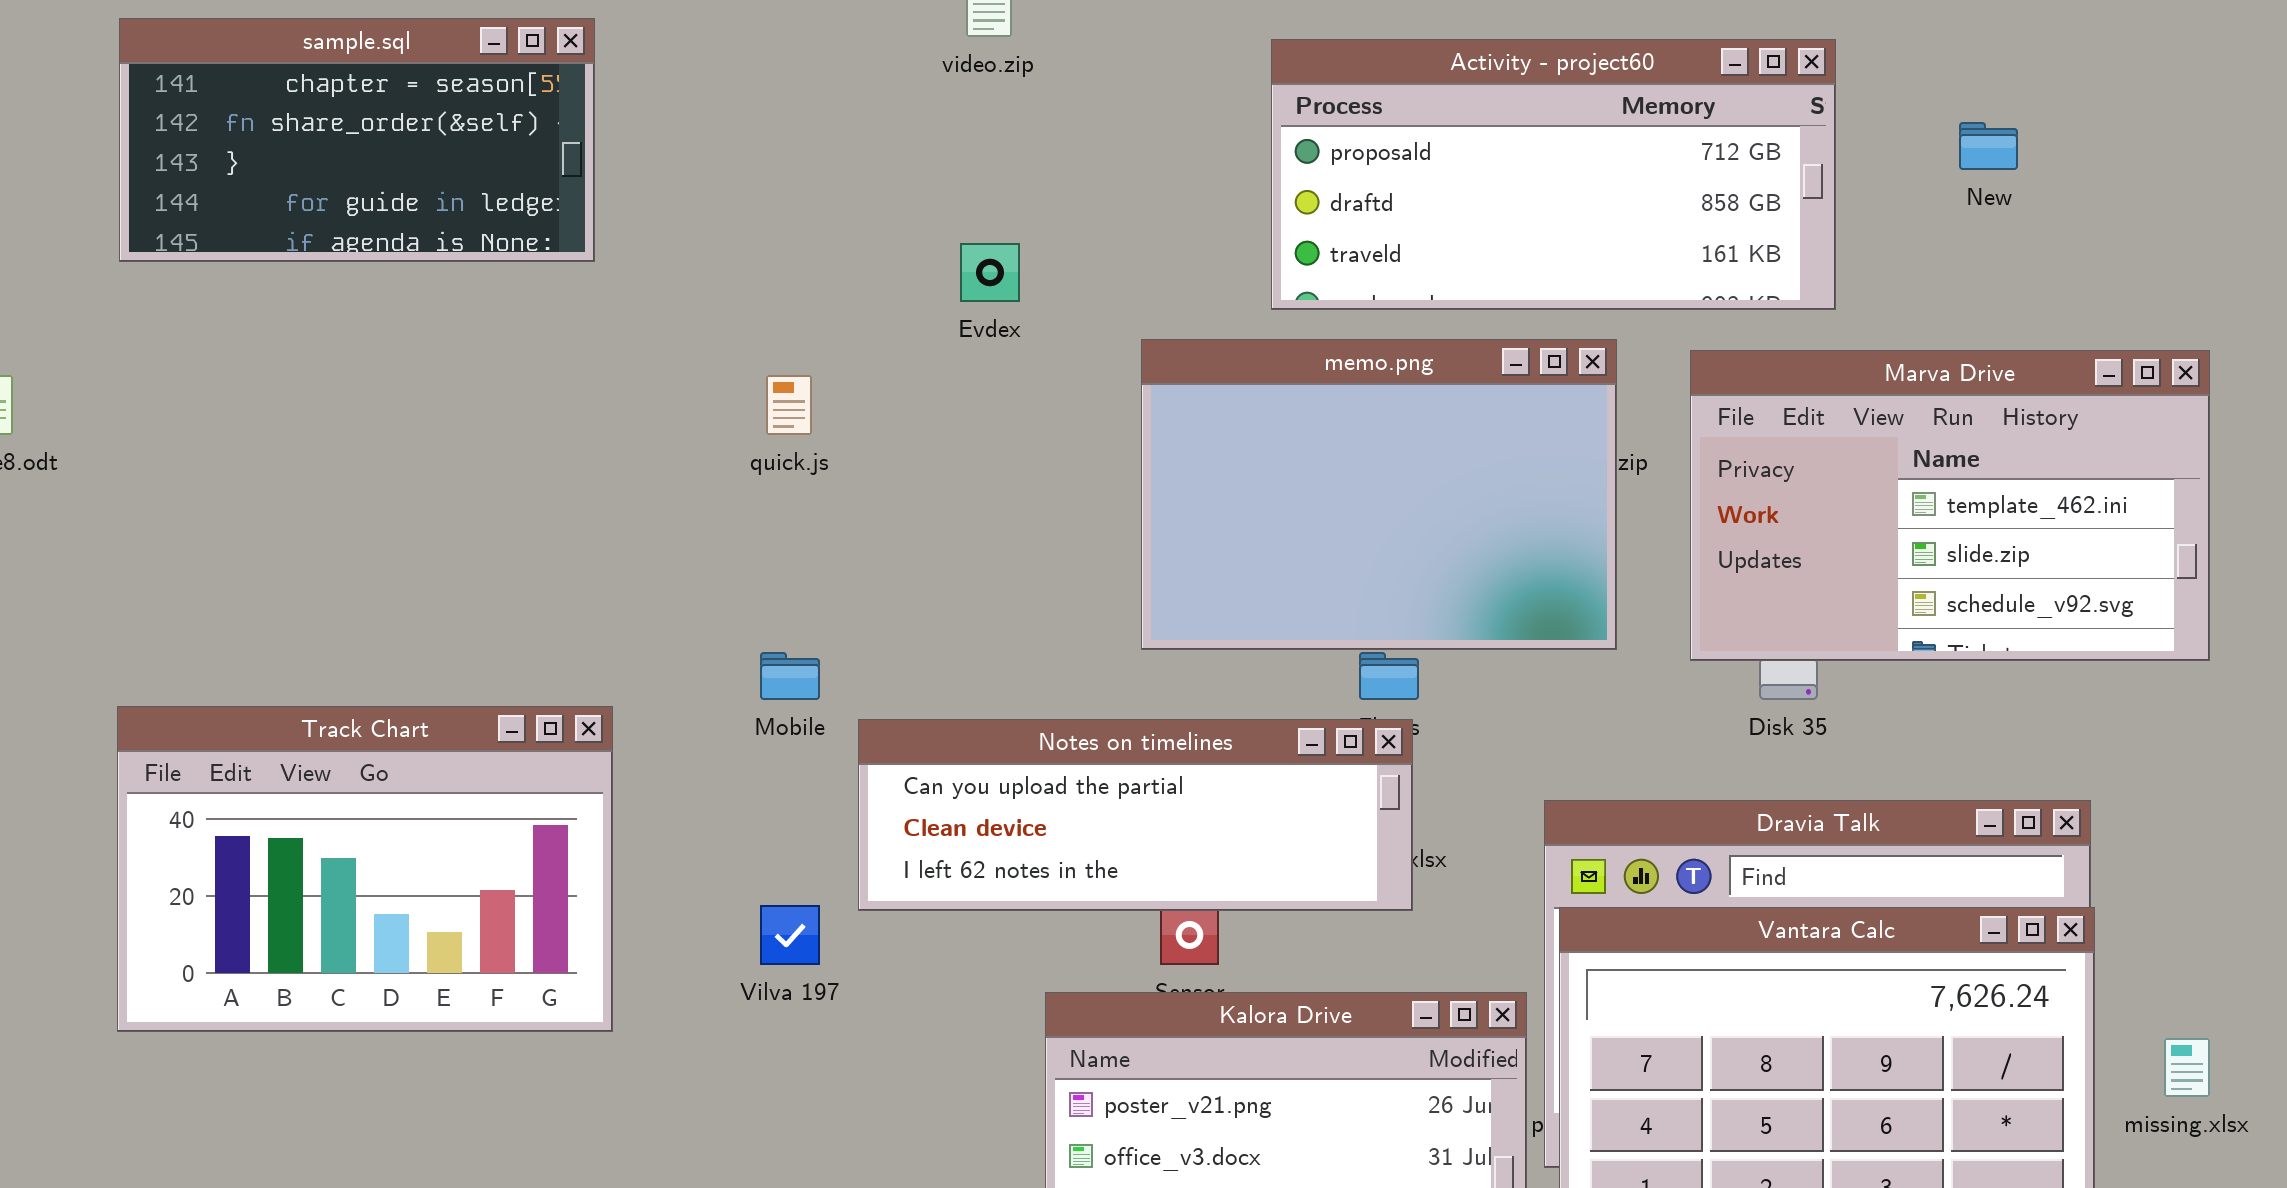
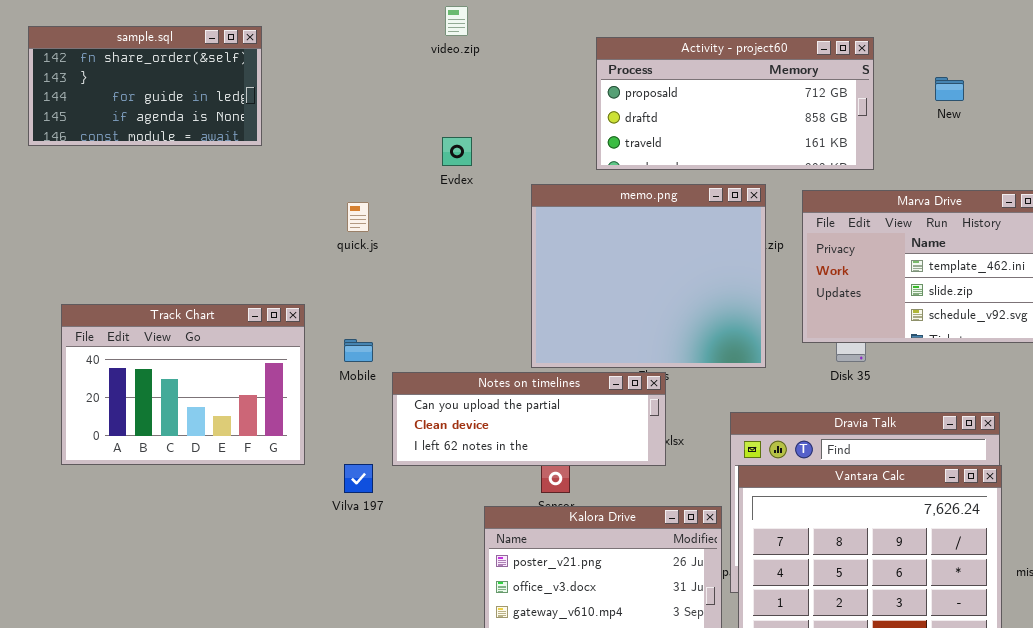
sample.sql: [119,18,595,262] -> [28,26,262,146], scrolled down 1 row
memo.png: [1141,339,1617,650] -> [531,184,766,368], resized
Track Chart: [117,706,613,1032] -> [61,304,305,465], moved

